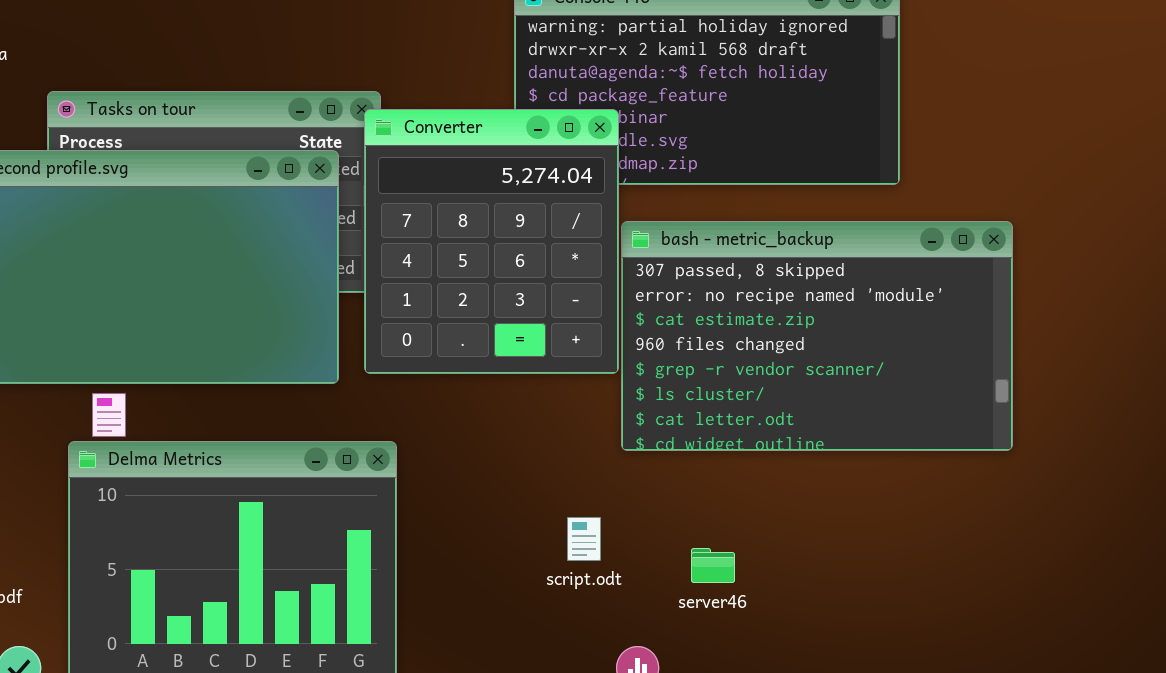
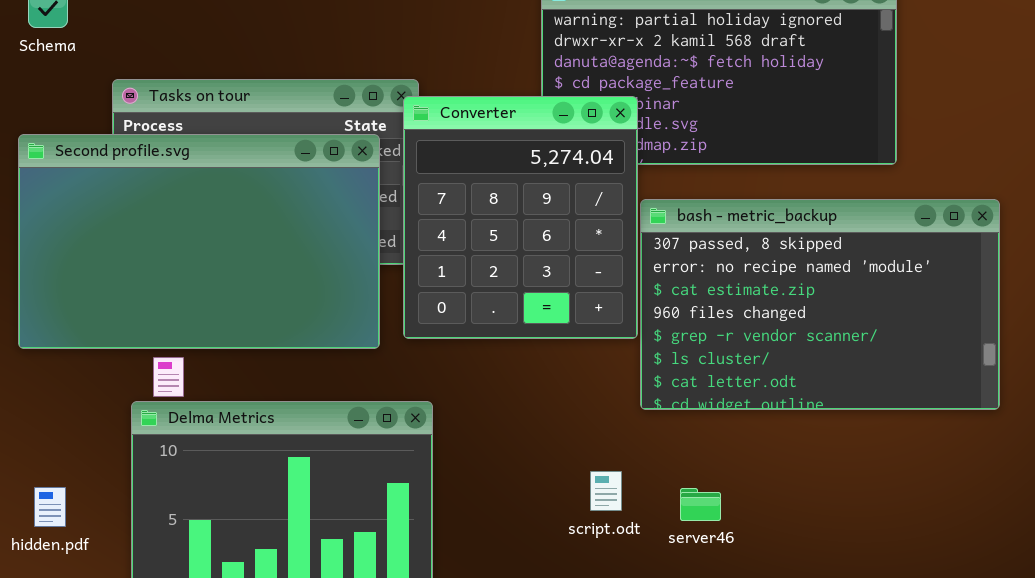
server46: [691,548,735,583] -> [680,488,721,521], moved

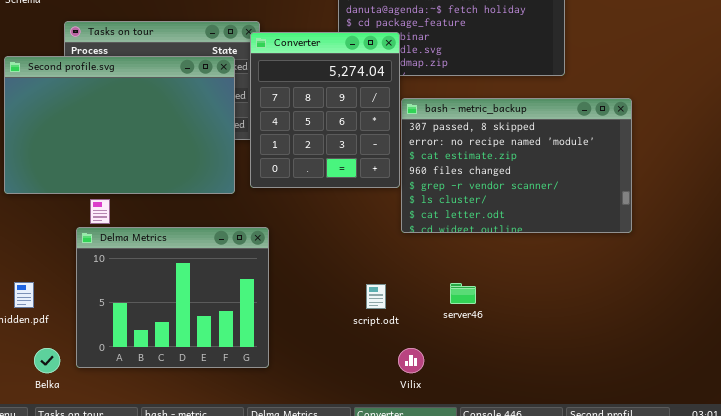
script.odt: [590,471,622,511] -> [366,284,386,309], moved
server46: [680,488,721,521] -> [450,283,476,304], moved

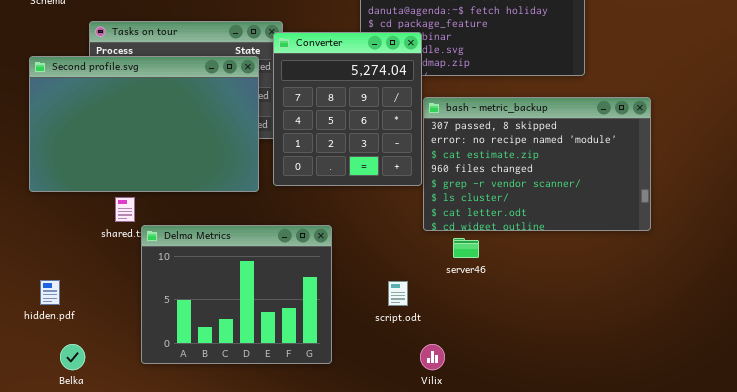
Delma Metrics: [76,227,269,368] -> [141,225,332,364], moved
server46: [450,283,476,304] -> [453,238,479,258], moved

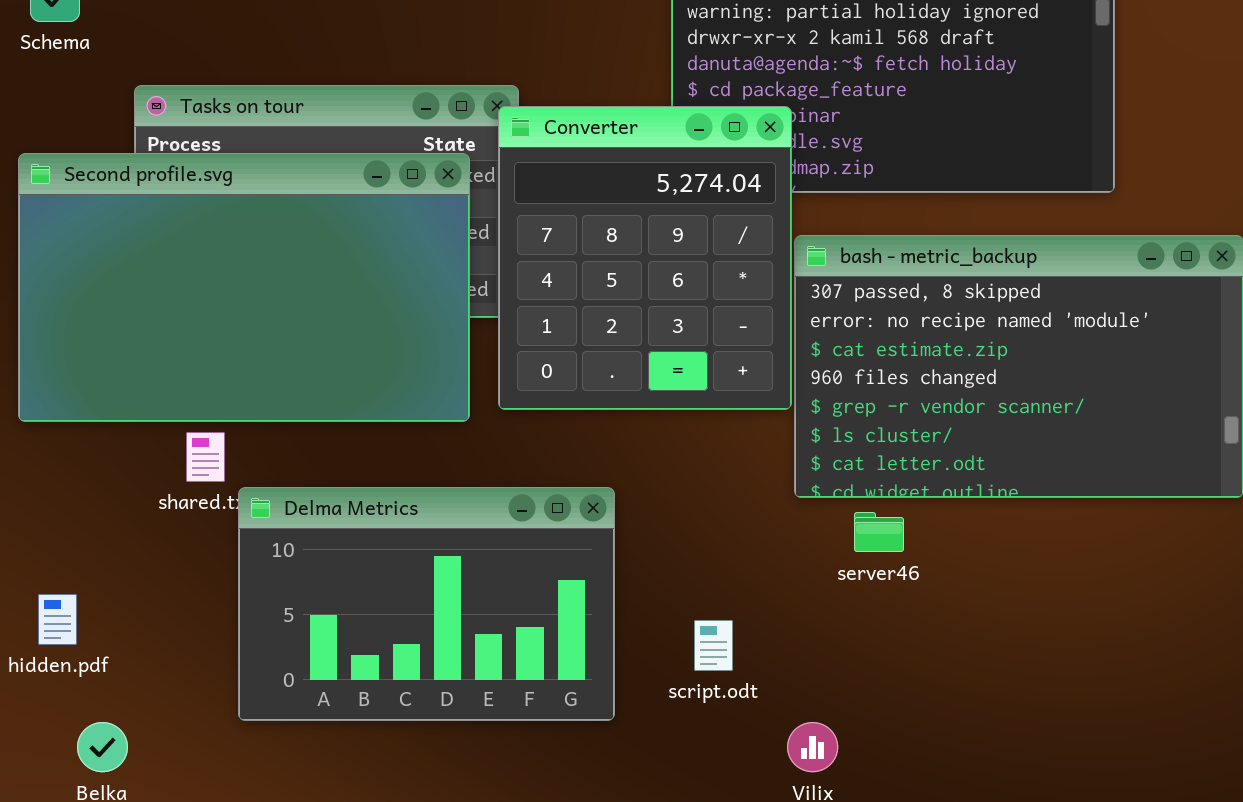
Delma Metrics: [141,225,332,364] -> [238,487,615,721], resized
script.odt: [388,281,408,306] -> [694,620,733,671], moved

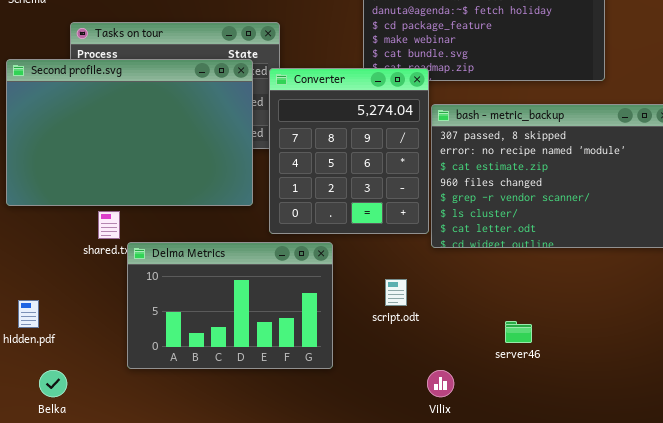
Converter: [498,106,792,410] -> [269,68,429,234], moved
server46: [854,512,904,552] -> [505,321,532,343], moved
script.odt: [694,620,733,671] -> [385,279,407,306], moved

